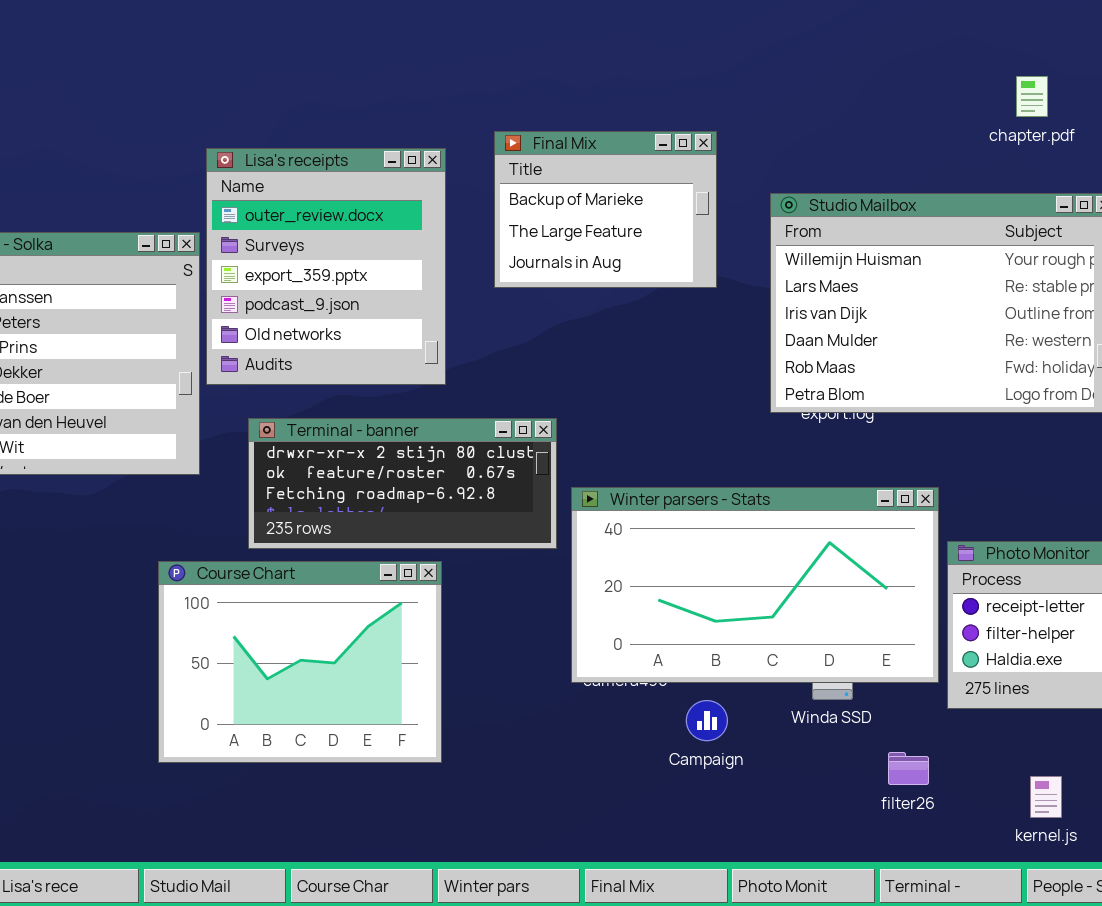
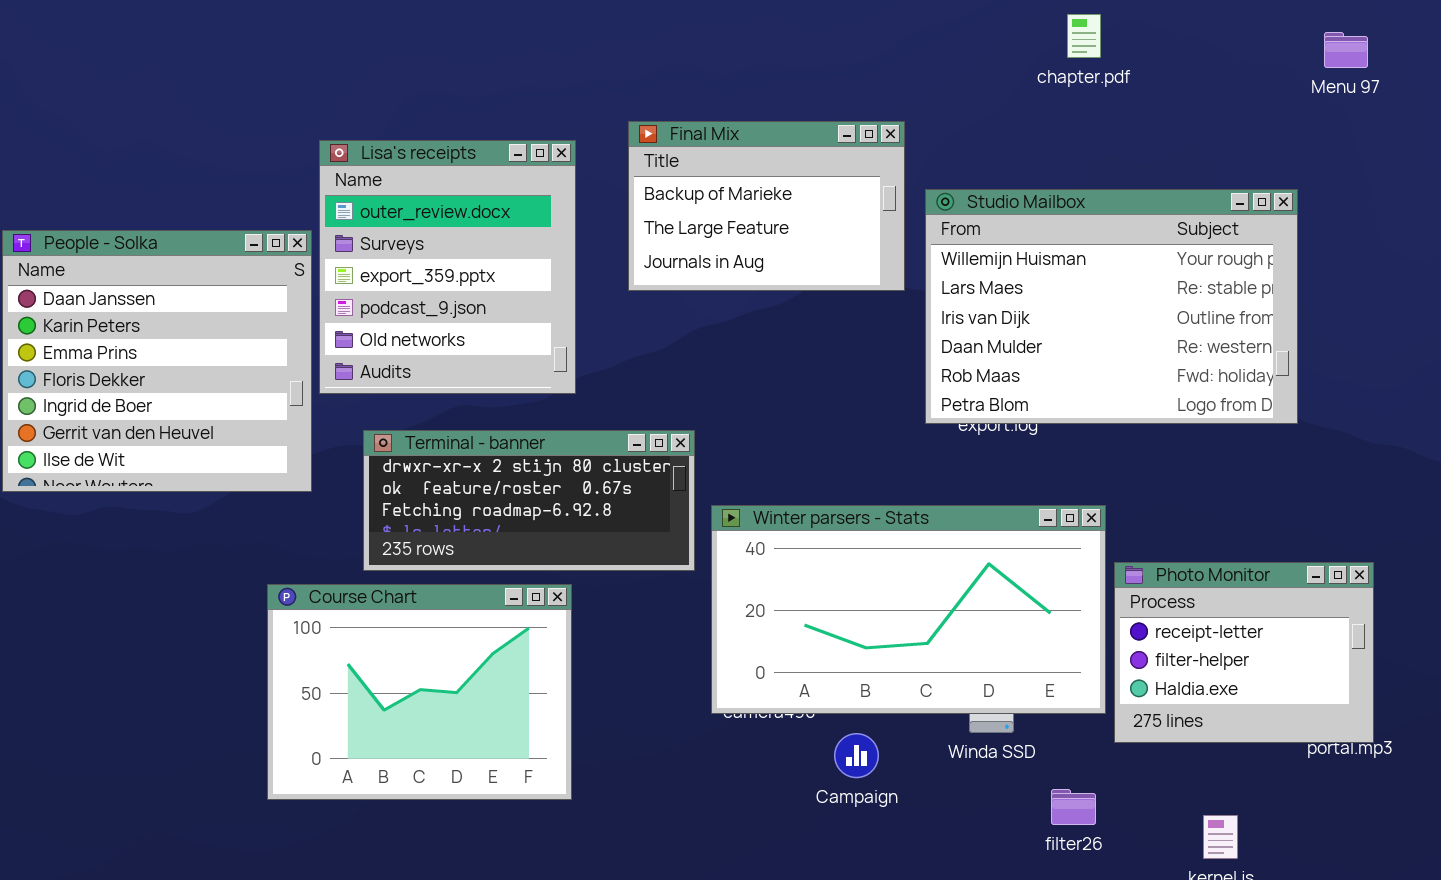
chapter.pdf: [1016,76,1048,117] -> [1067,14,1101,58], moved
Final Mix: [494,131,717,288] -> [628,121,905,291], resized

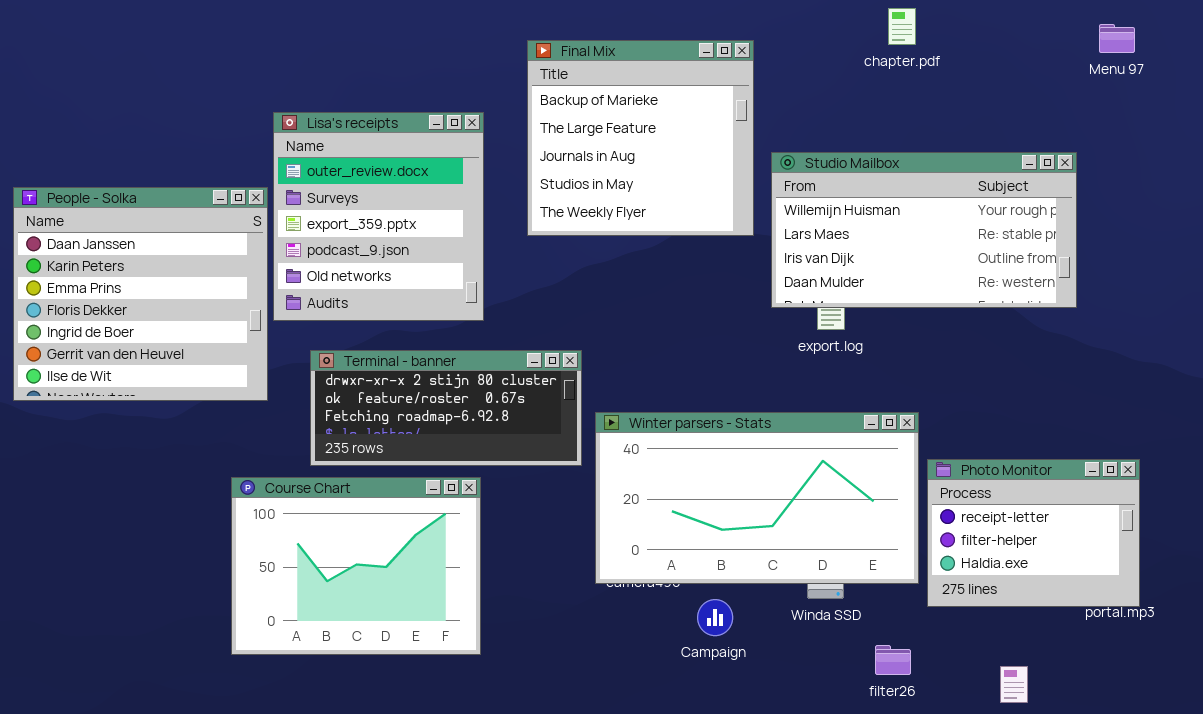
Final Mix: [628,121,905,291] -> [527,40,754,236], resized
Studio Mailbox: [925,189,1298,424] -> [771,152,1077,308], resized

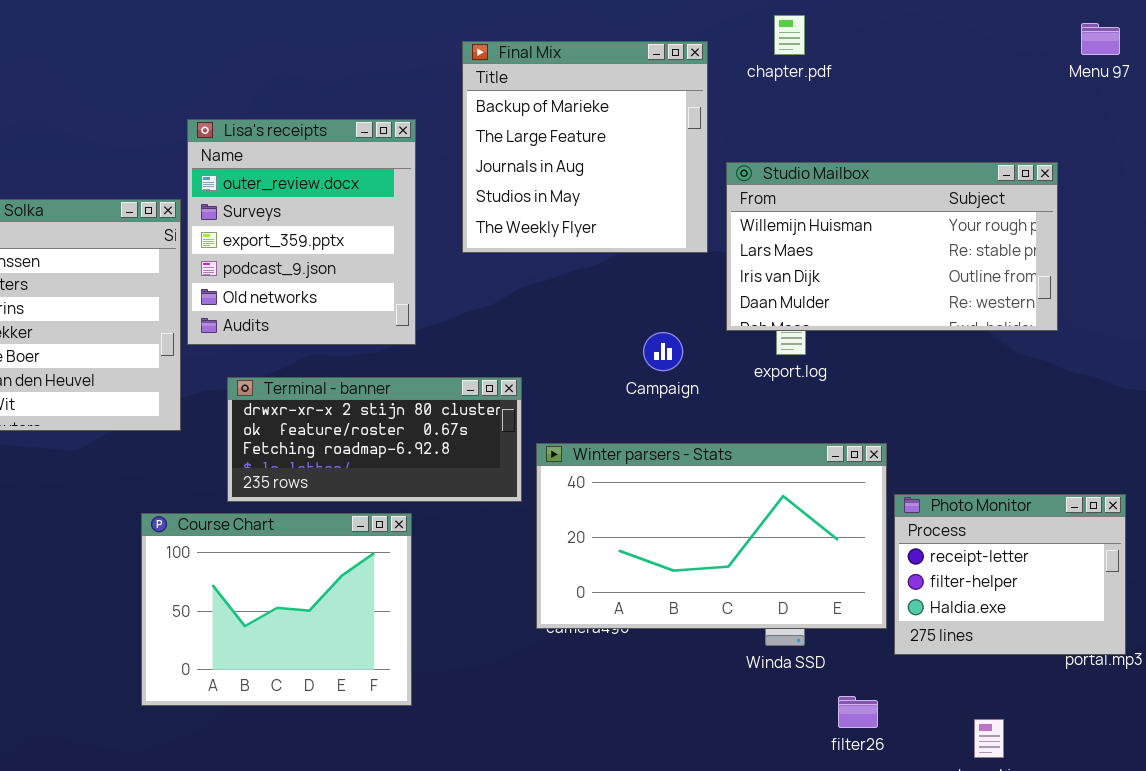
chapter.pdf: [888,8,916,45] -> [774,15,805,55], moved
Campaign: [697,599,733,636] -> [643,332,683,371], moved

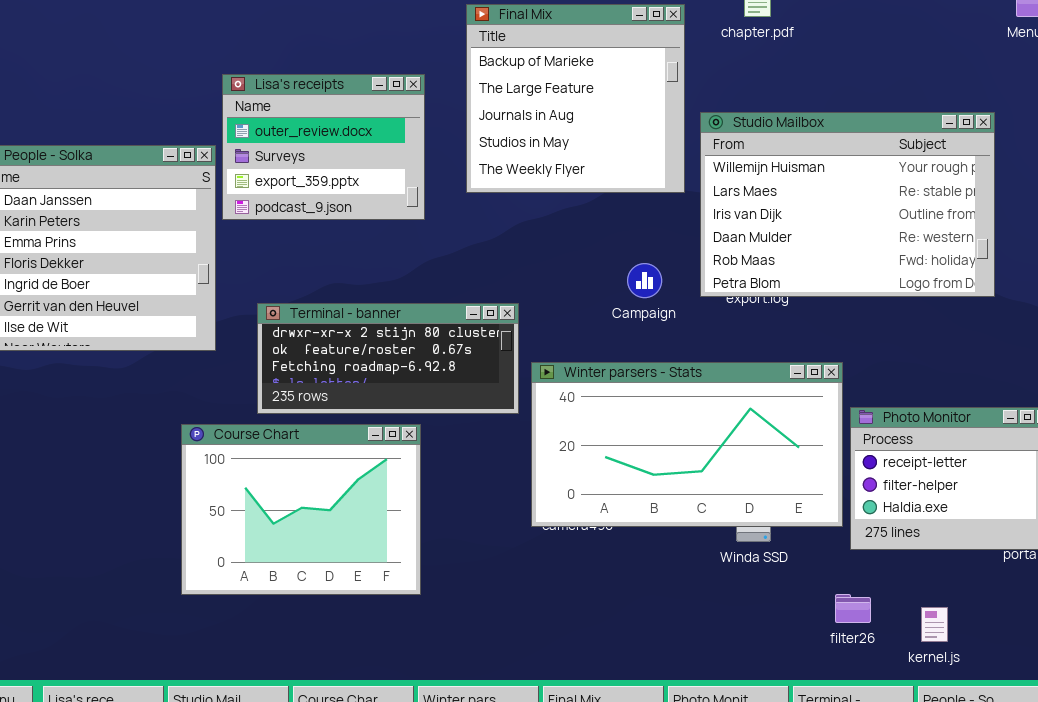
Lisa's receipts: [187,119,416,345] -> [222,74,425,220], resized
Studio Mailbox: [726,162,1058,331] -> [700,112,995,297], resized
filter26: [838,696,878,728] -> [835,594,871,623], moved

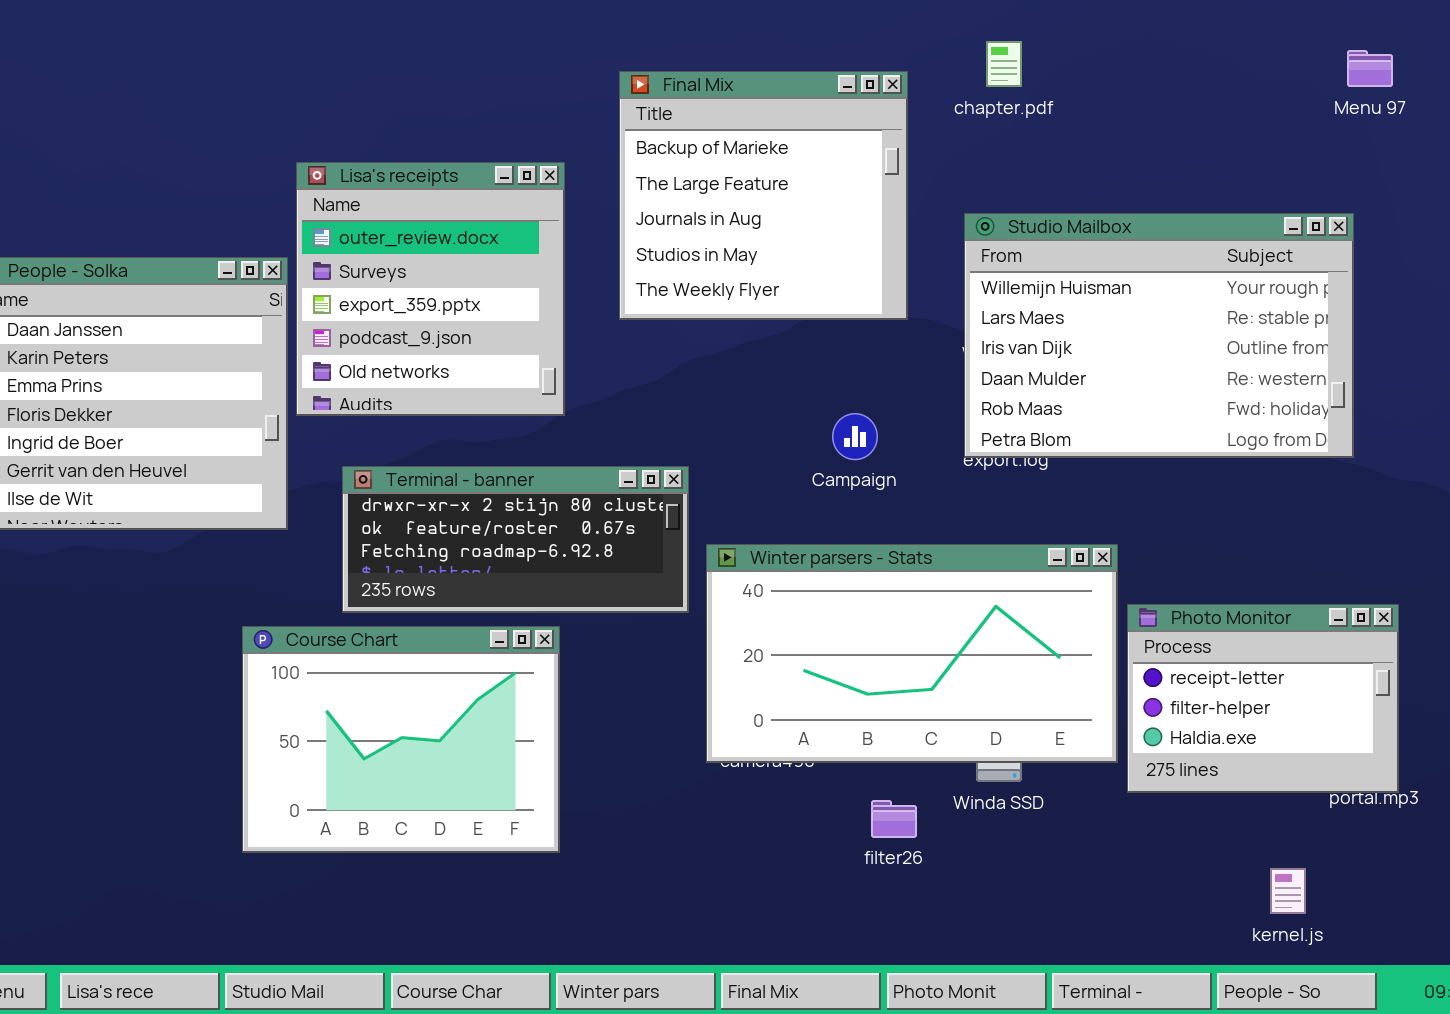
Lisa's receipts: [222,74,425,220] -> [296,162,565,416], resized
Studio Mailbox: [700,112,995,297] -> [964,213,1354,458], moved
filter26: [835,594,871,623] -> [871,800,917,838], moved
kernel.js: [921,607,948,642] -> [1270,868,1306,914], moved

